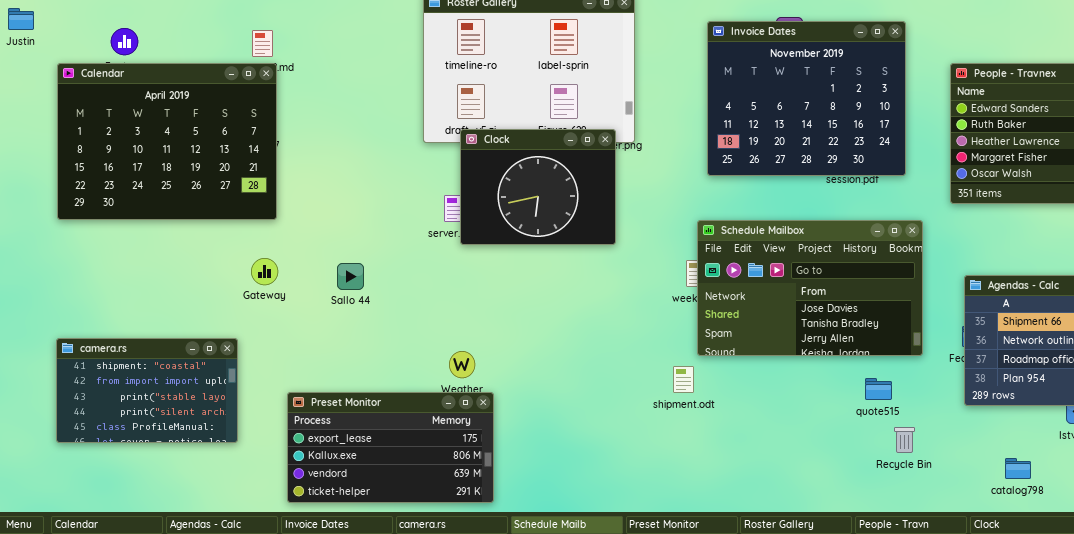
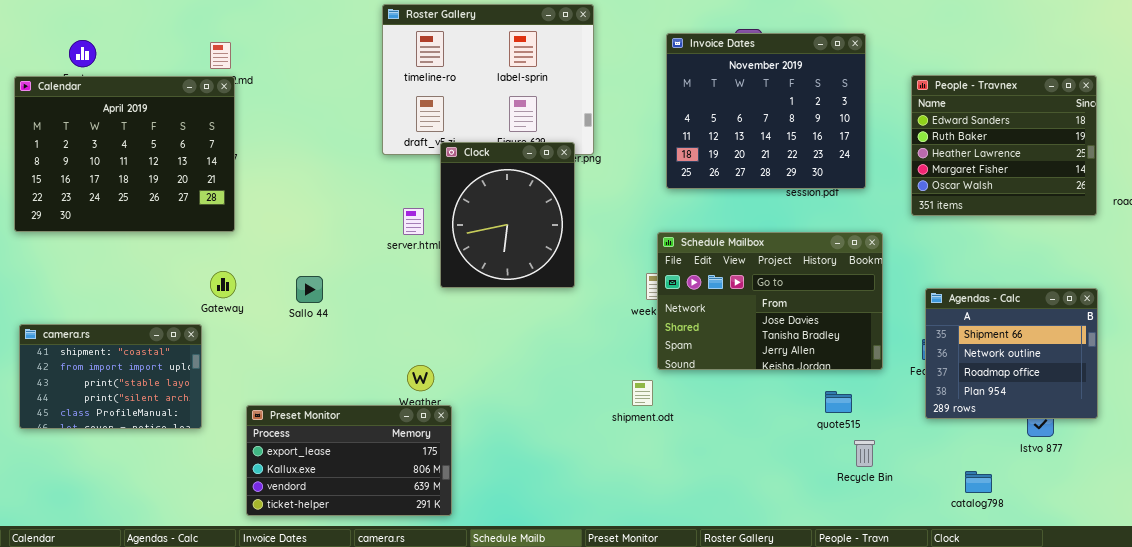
Clock: [460,129,616,245] -> [440,142,575,288], resized
camera.rs: [56,338,238,443] -> [19,324,202,429], moved

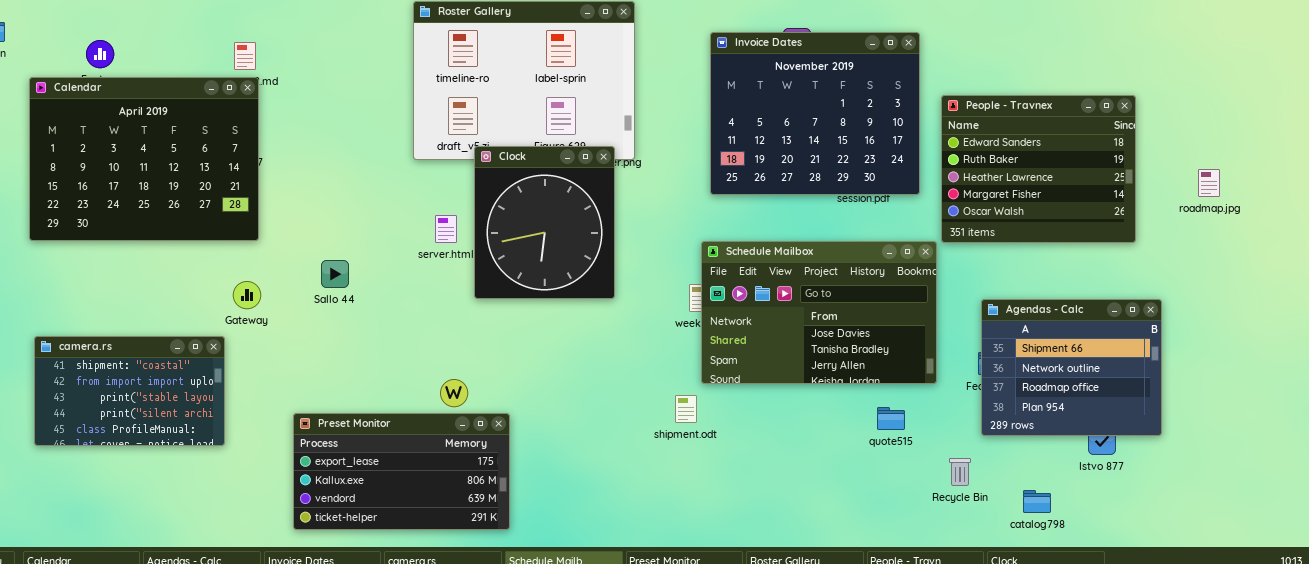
People - Travnex: [911,75,1097,216] -> [941,95,1136,243], moved
Sallo 44: [296,276,323,303] -> [321,260,349,288], moved
Preset Monitor: [246,405,452,516] -> [293,413,510,530], moved
Recycle Bin: [854,440,875,467] -> [949,458,971,486], moved

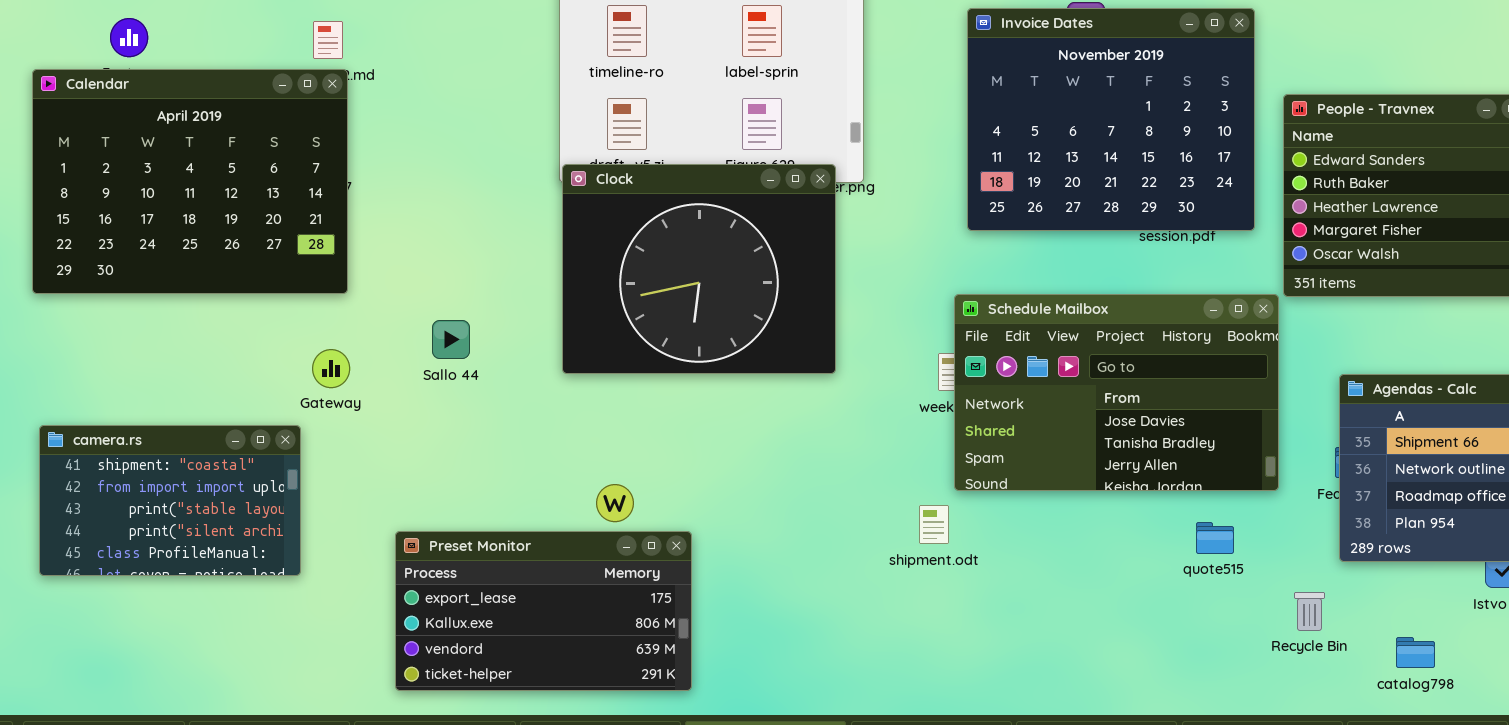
Clock: [474,146,615,299] -> [562,164,836,374], resized

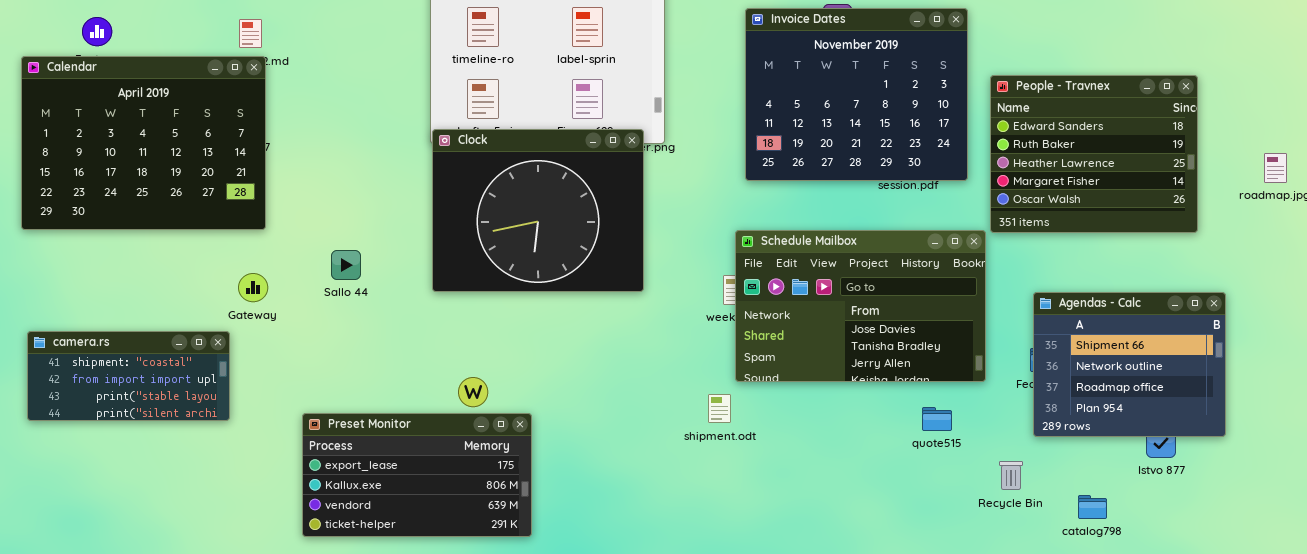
camera.rs: [39,425,301,576] -> [27,331,230,421], resized

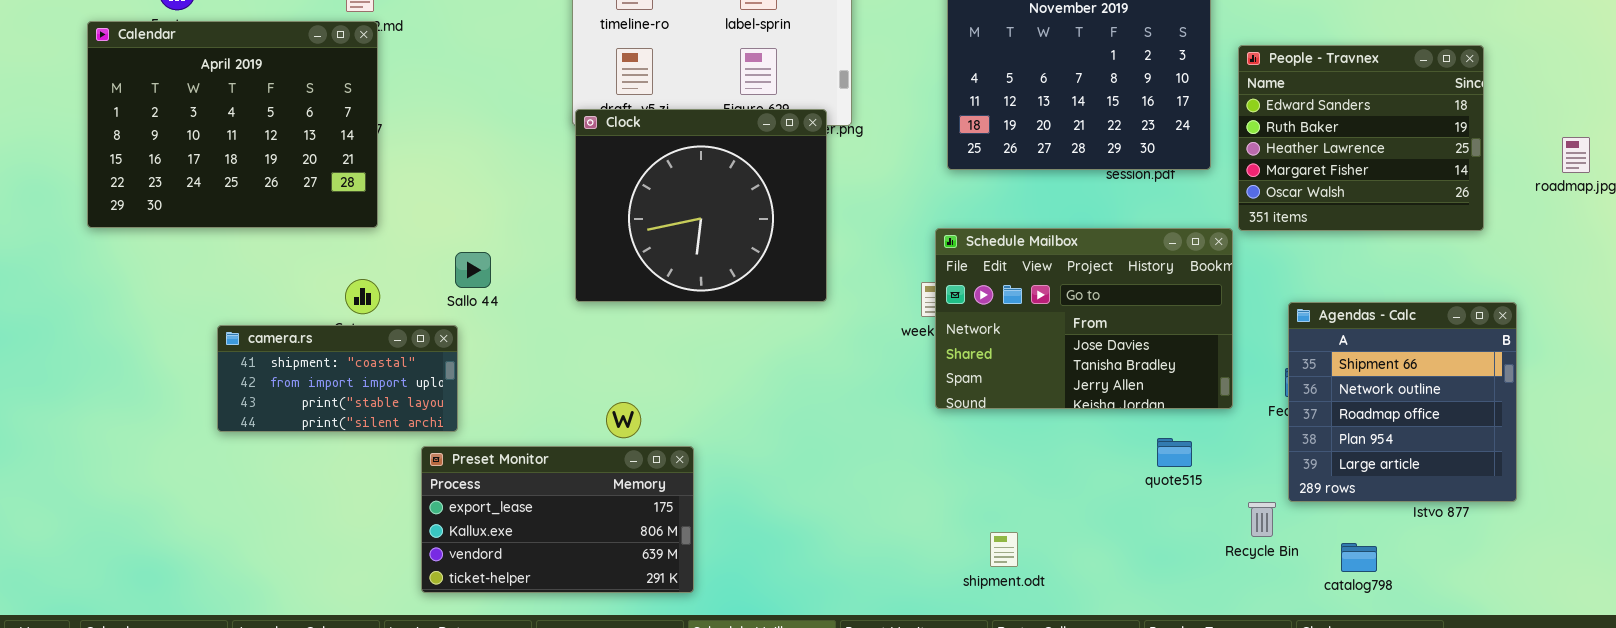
Agendas - Calc: [1033,292,1226,437] -> [1288,302,1517,502], resized
camera.rs: [27,331,230,421] -> [217,325,458,432], moved
shipment.odt: [708,394,731,423] -> [990,532,1018,567], moved

